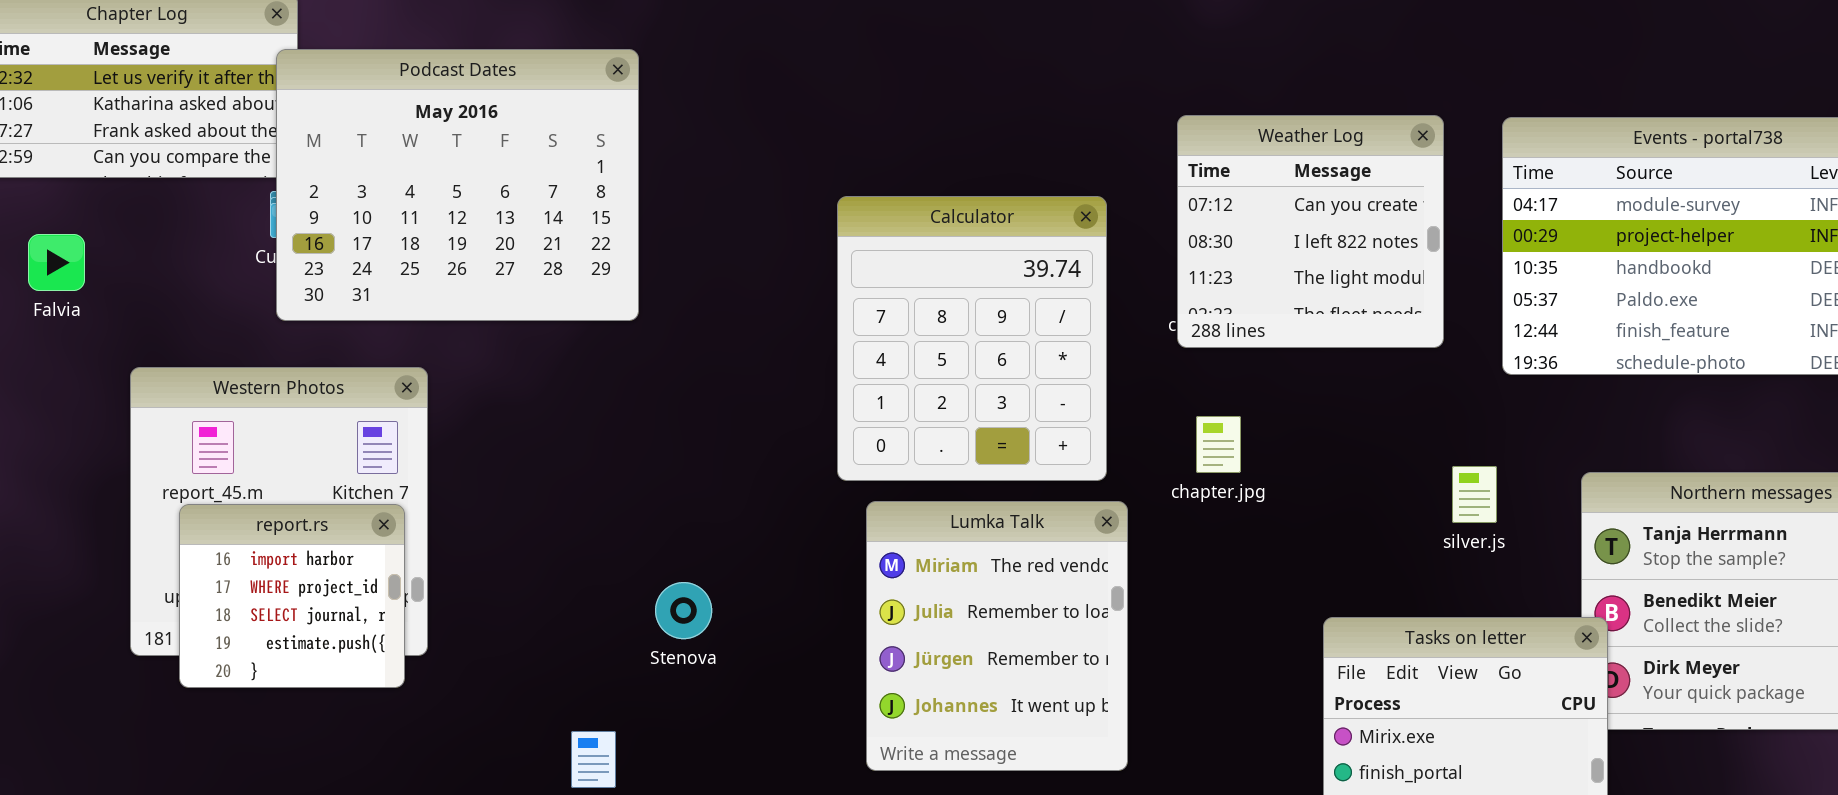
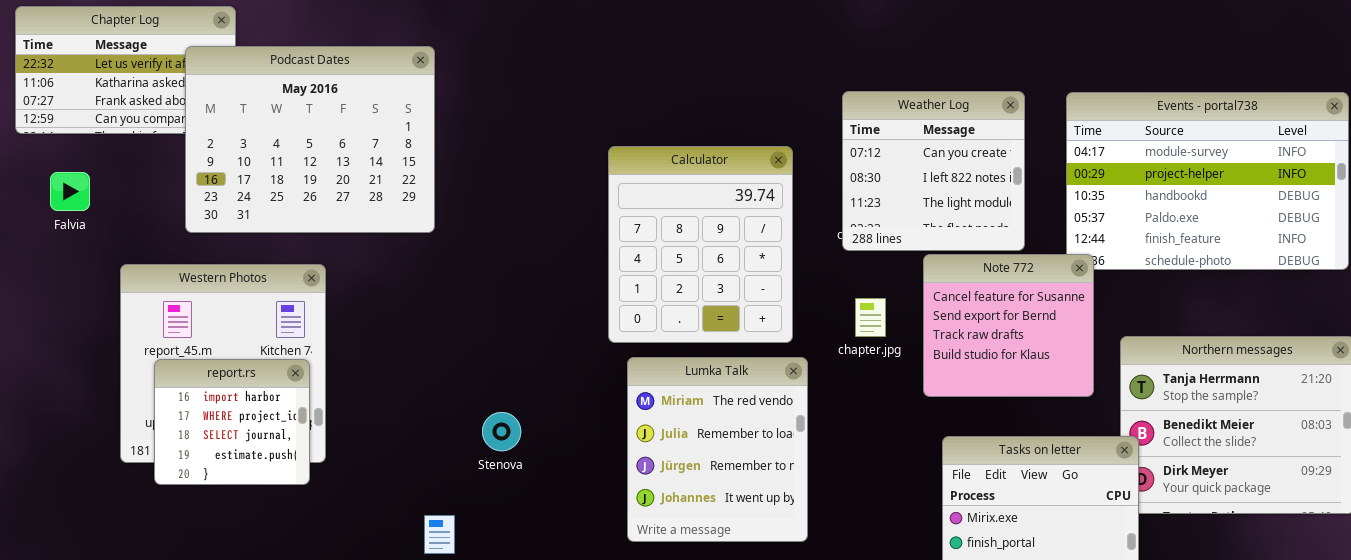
Podcast Dates: [276,49,639,321] -> [185,46,435,233], moved
Note 772: none -> [923,254,1094,397], opened

